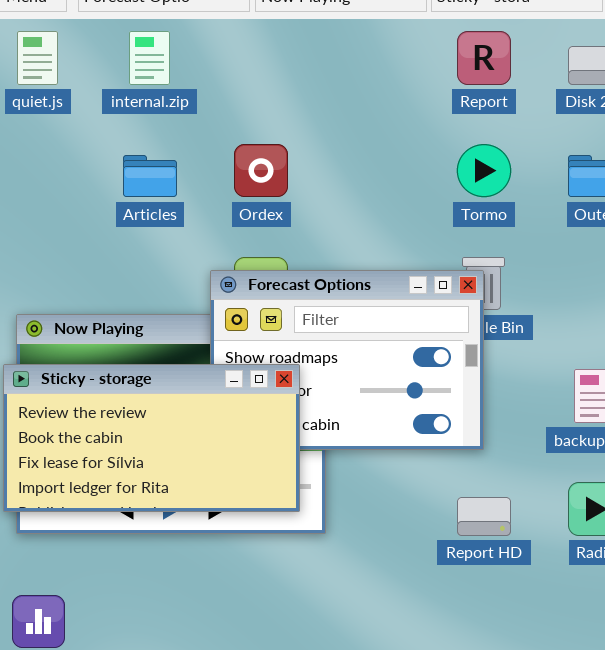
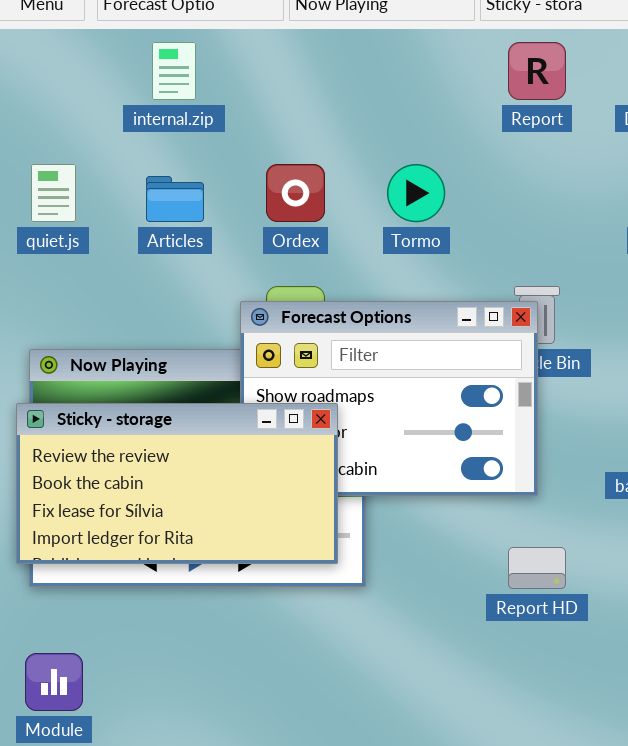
quiet.js: [17,31,58,85] -> [31,164,76,222], moved
Tormo: [457,144,511,197] -> [387,164,445,222], moved

